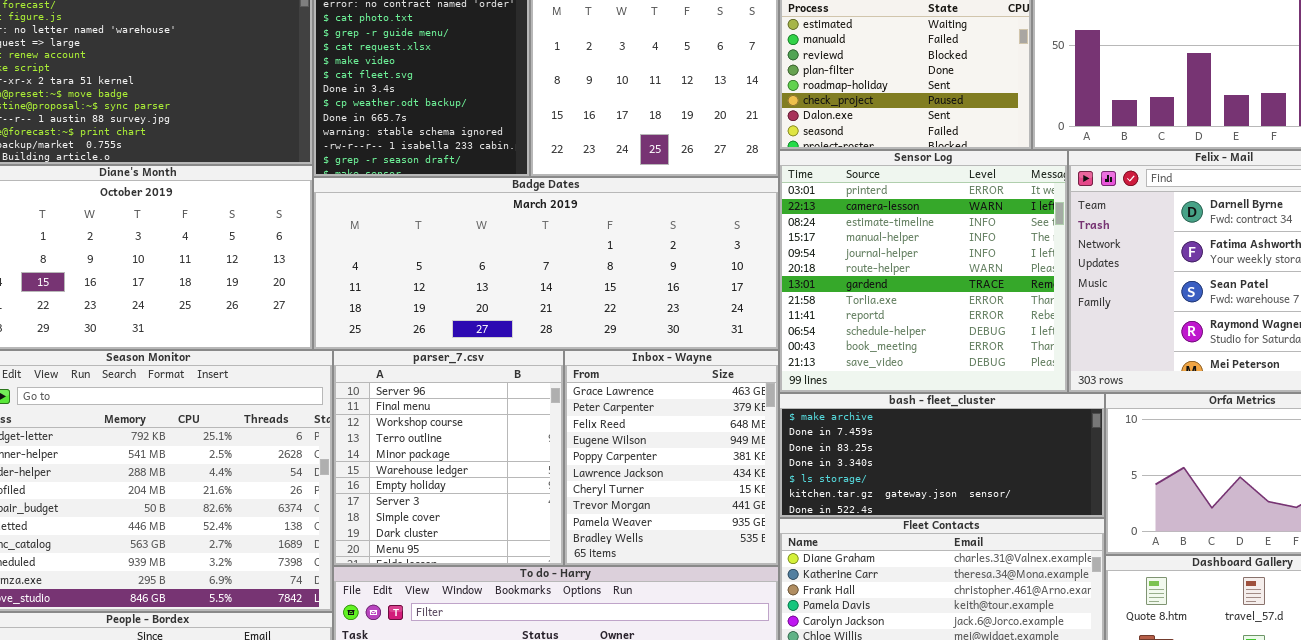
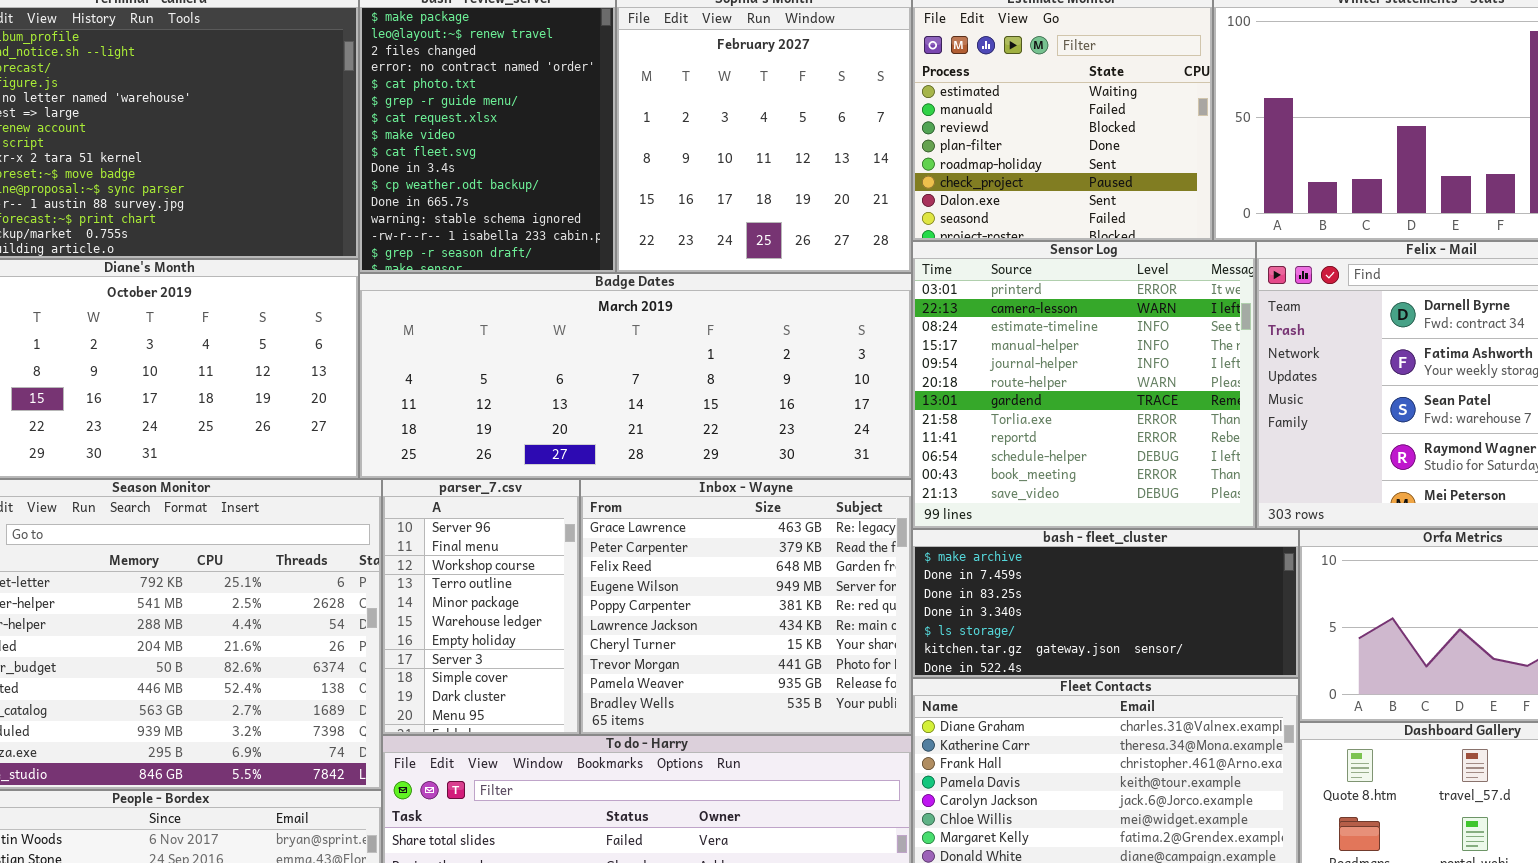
parser_7.csv: [333,350,564,566] -> [382,479,580,735], resized
Inbox - Wayne: [564,350,779,566] -> [580,479,912,735], resized

